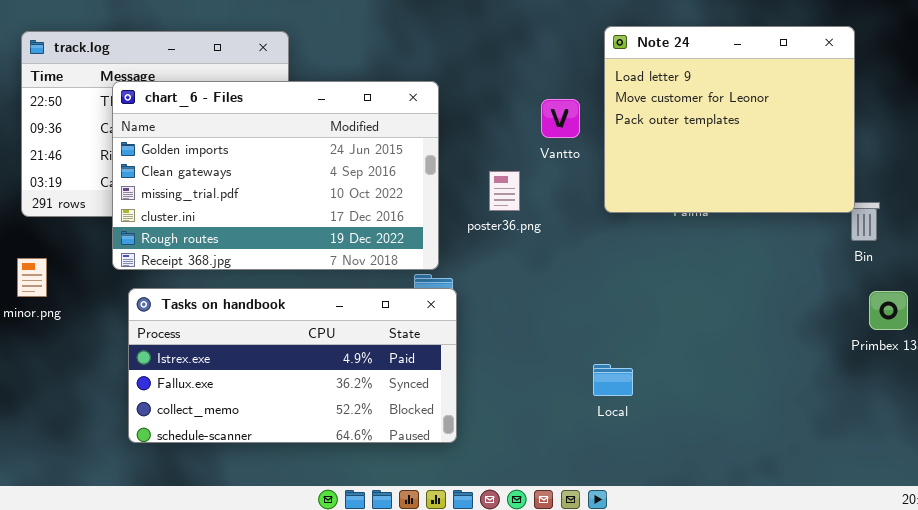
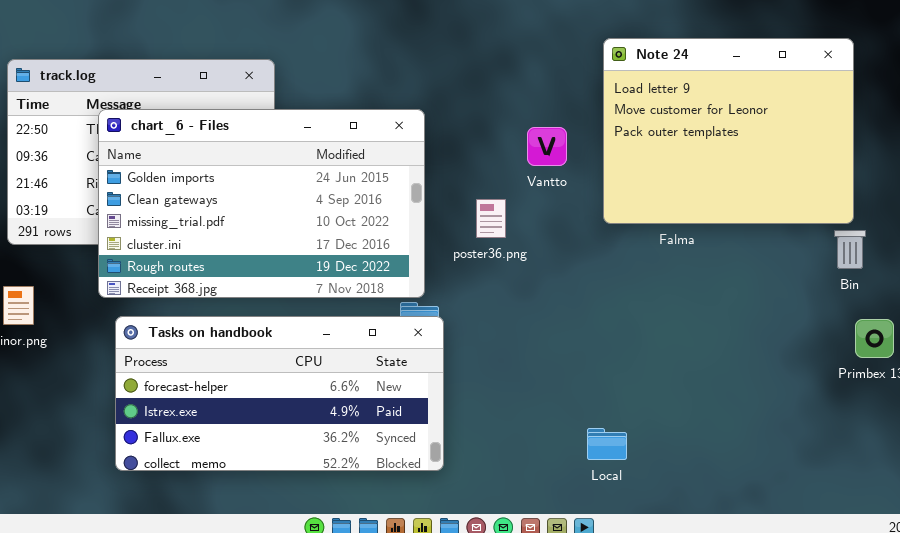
Note 24: [604,26,855,213] -> [603,38,854,224], moved
Tasks on handbook: [128,288,457,443] -> [115,316,444,471], scrolled up 1 row
Local: [593,364,633,396] -> [587,428,627,460], moved

